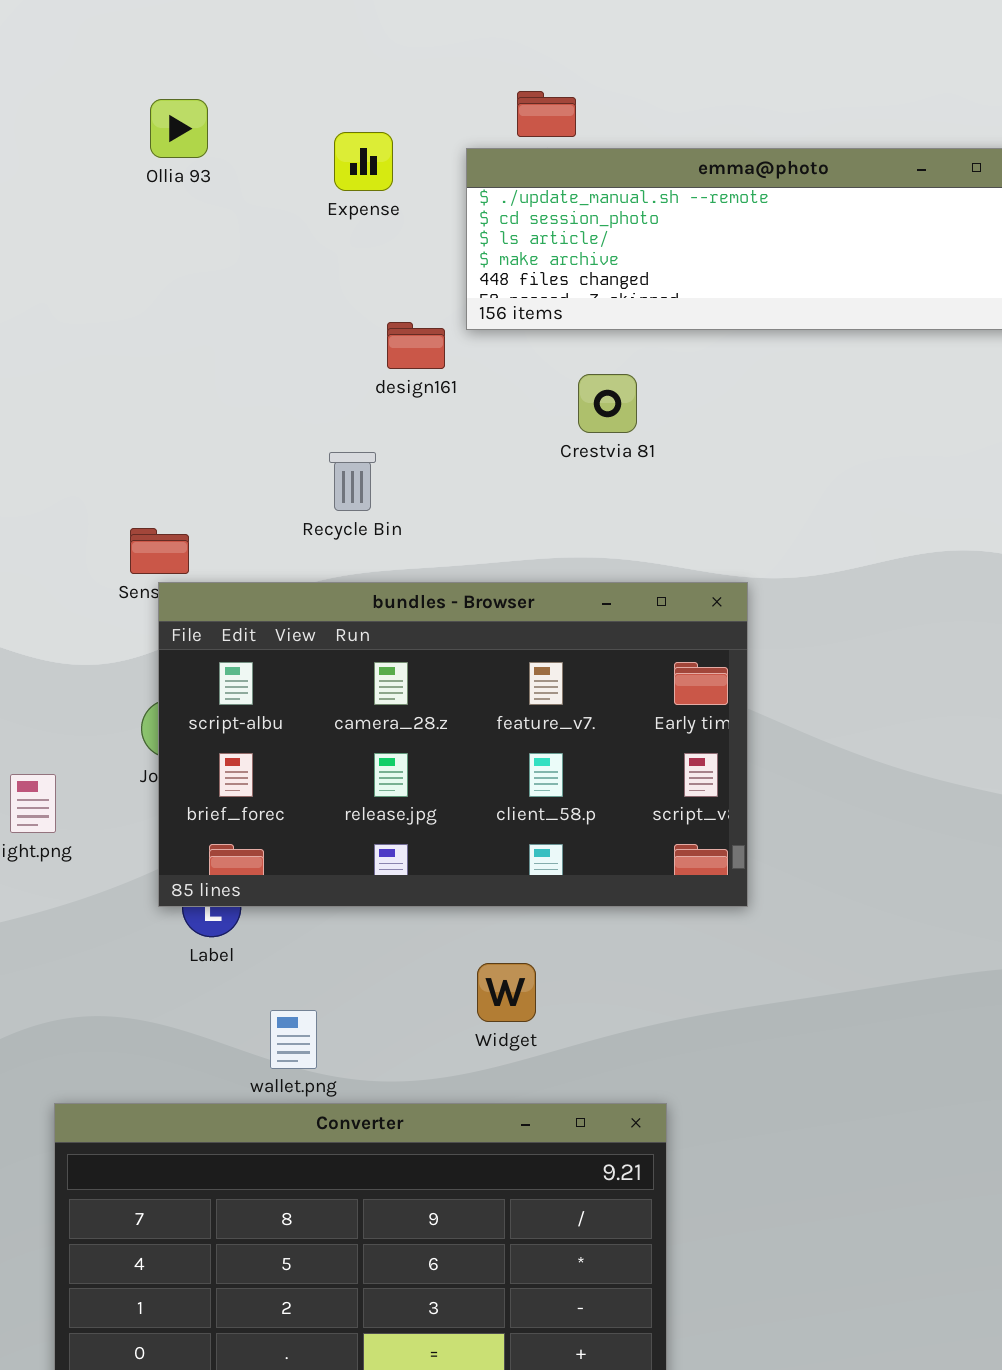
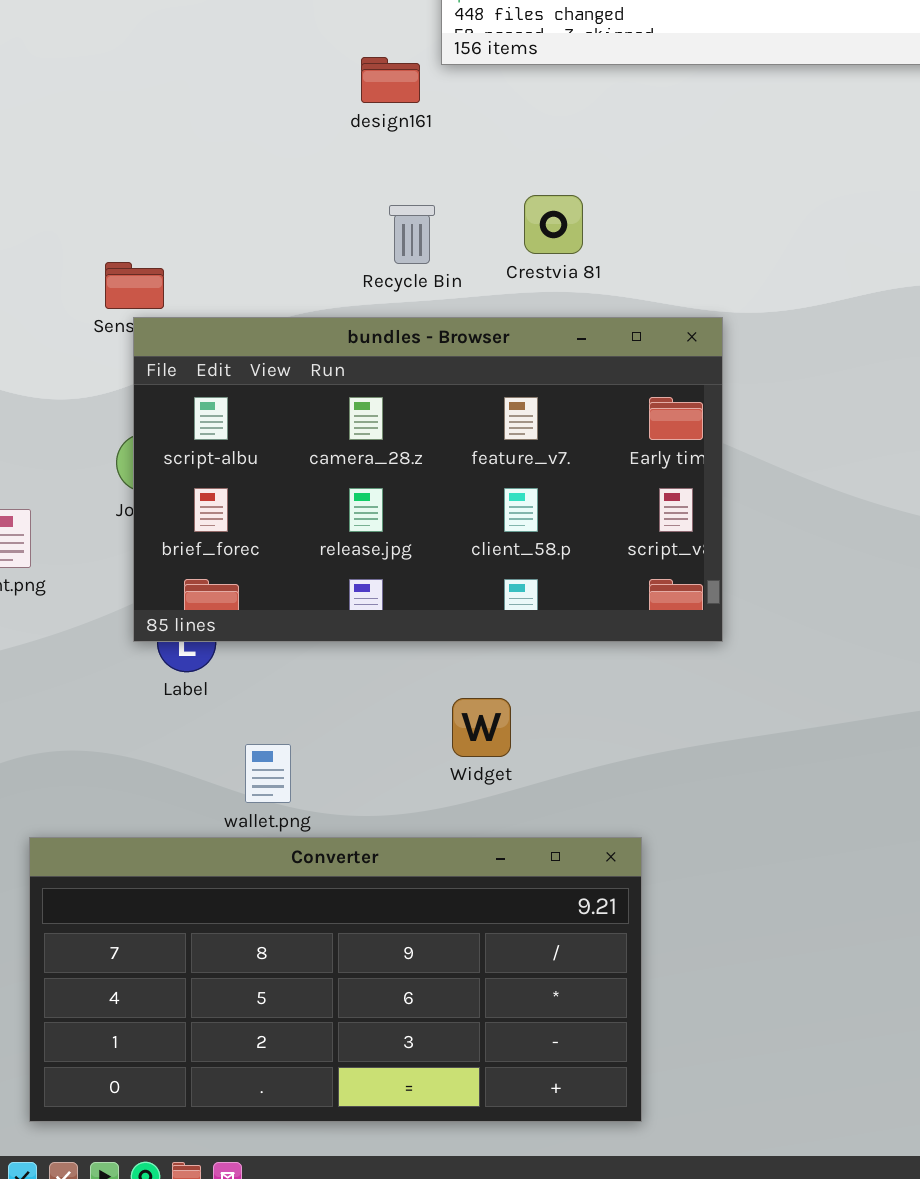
Crestvia 81: [578,374,637,433] -> [524,195,583,254], moved
Recycle Bin: [329,452,376,511] -> [389,205,435,264], moved

